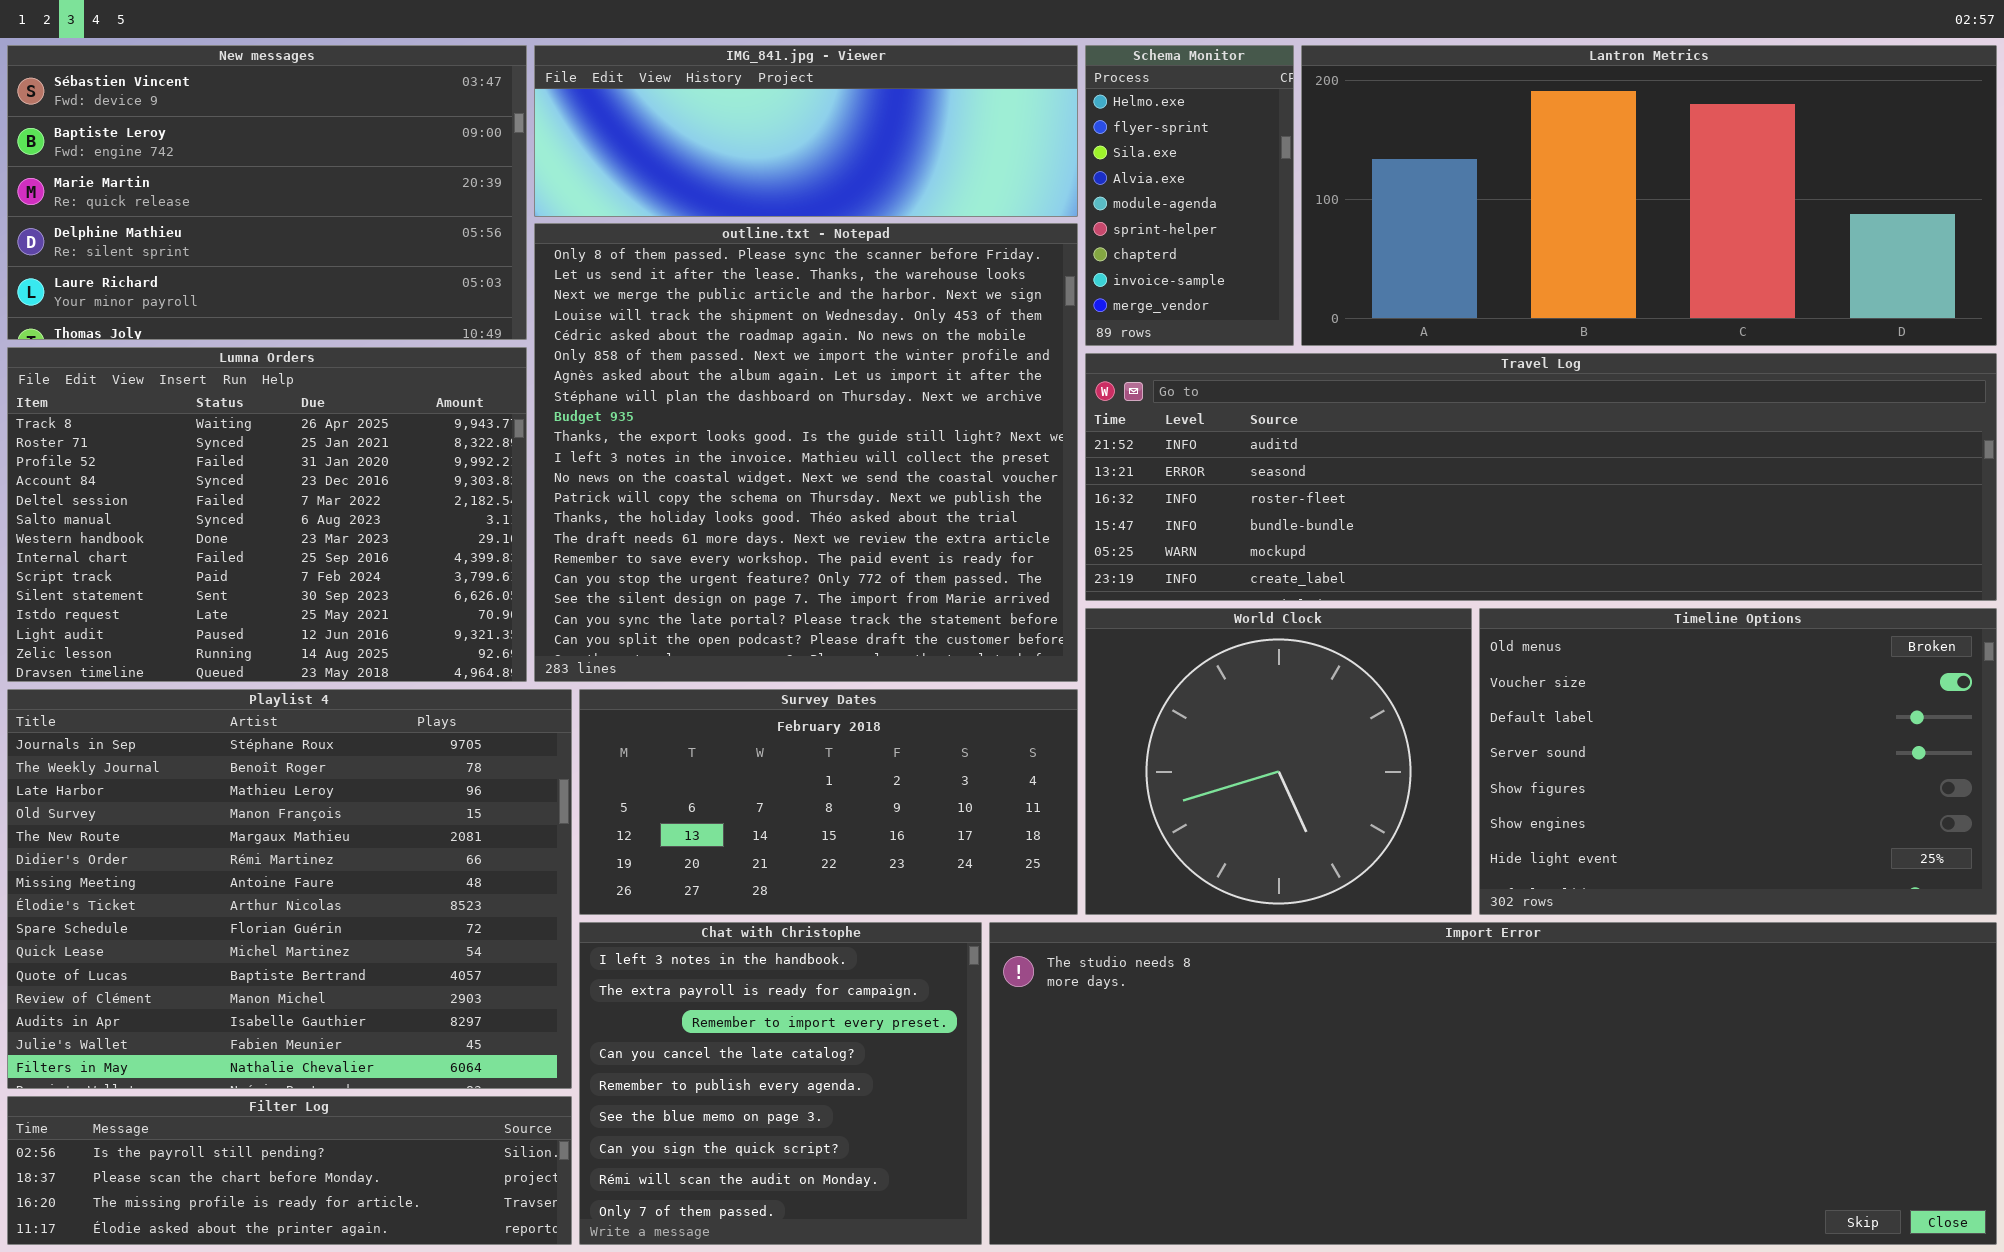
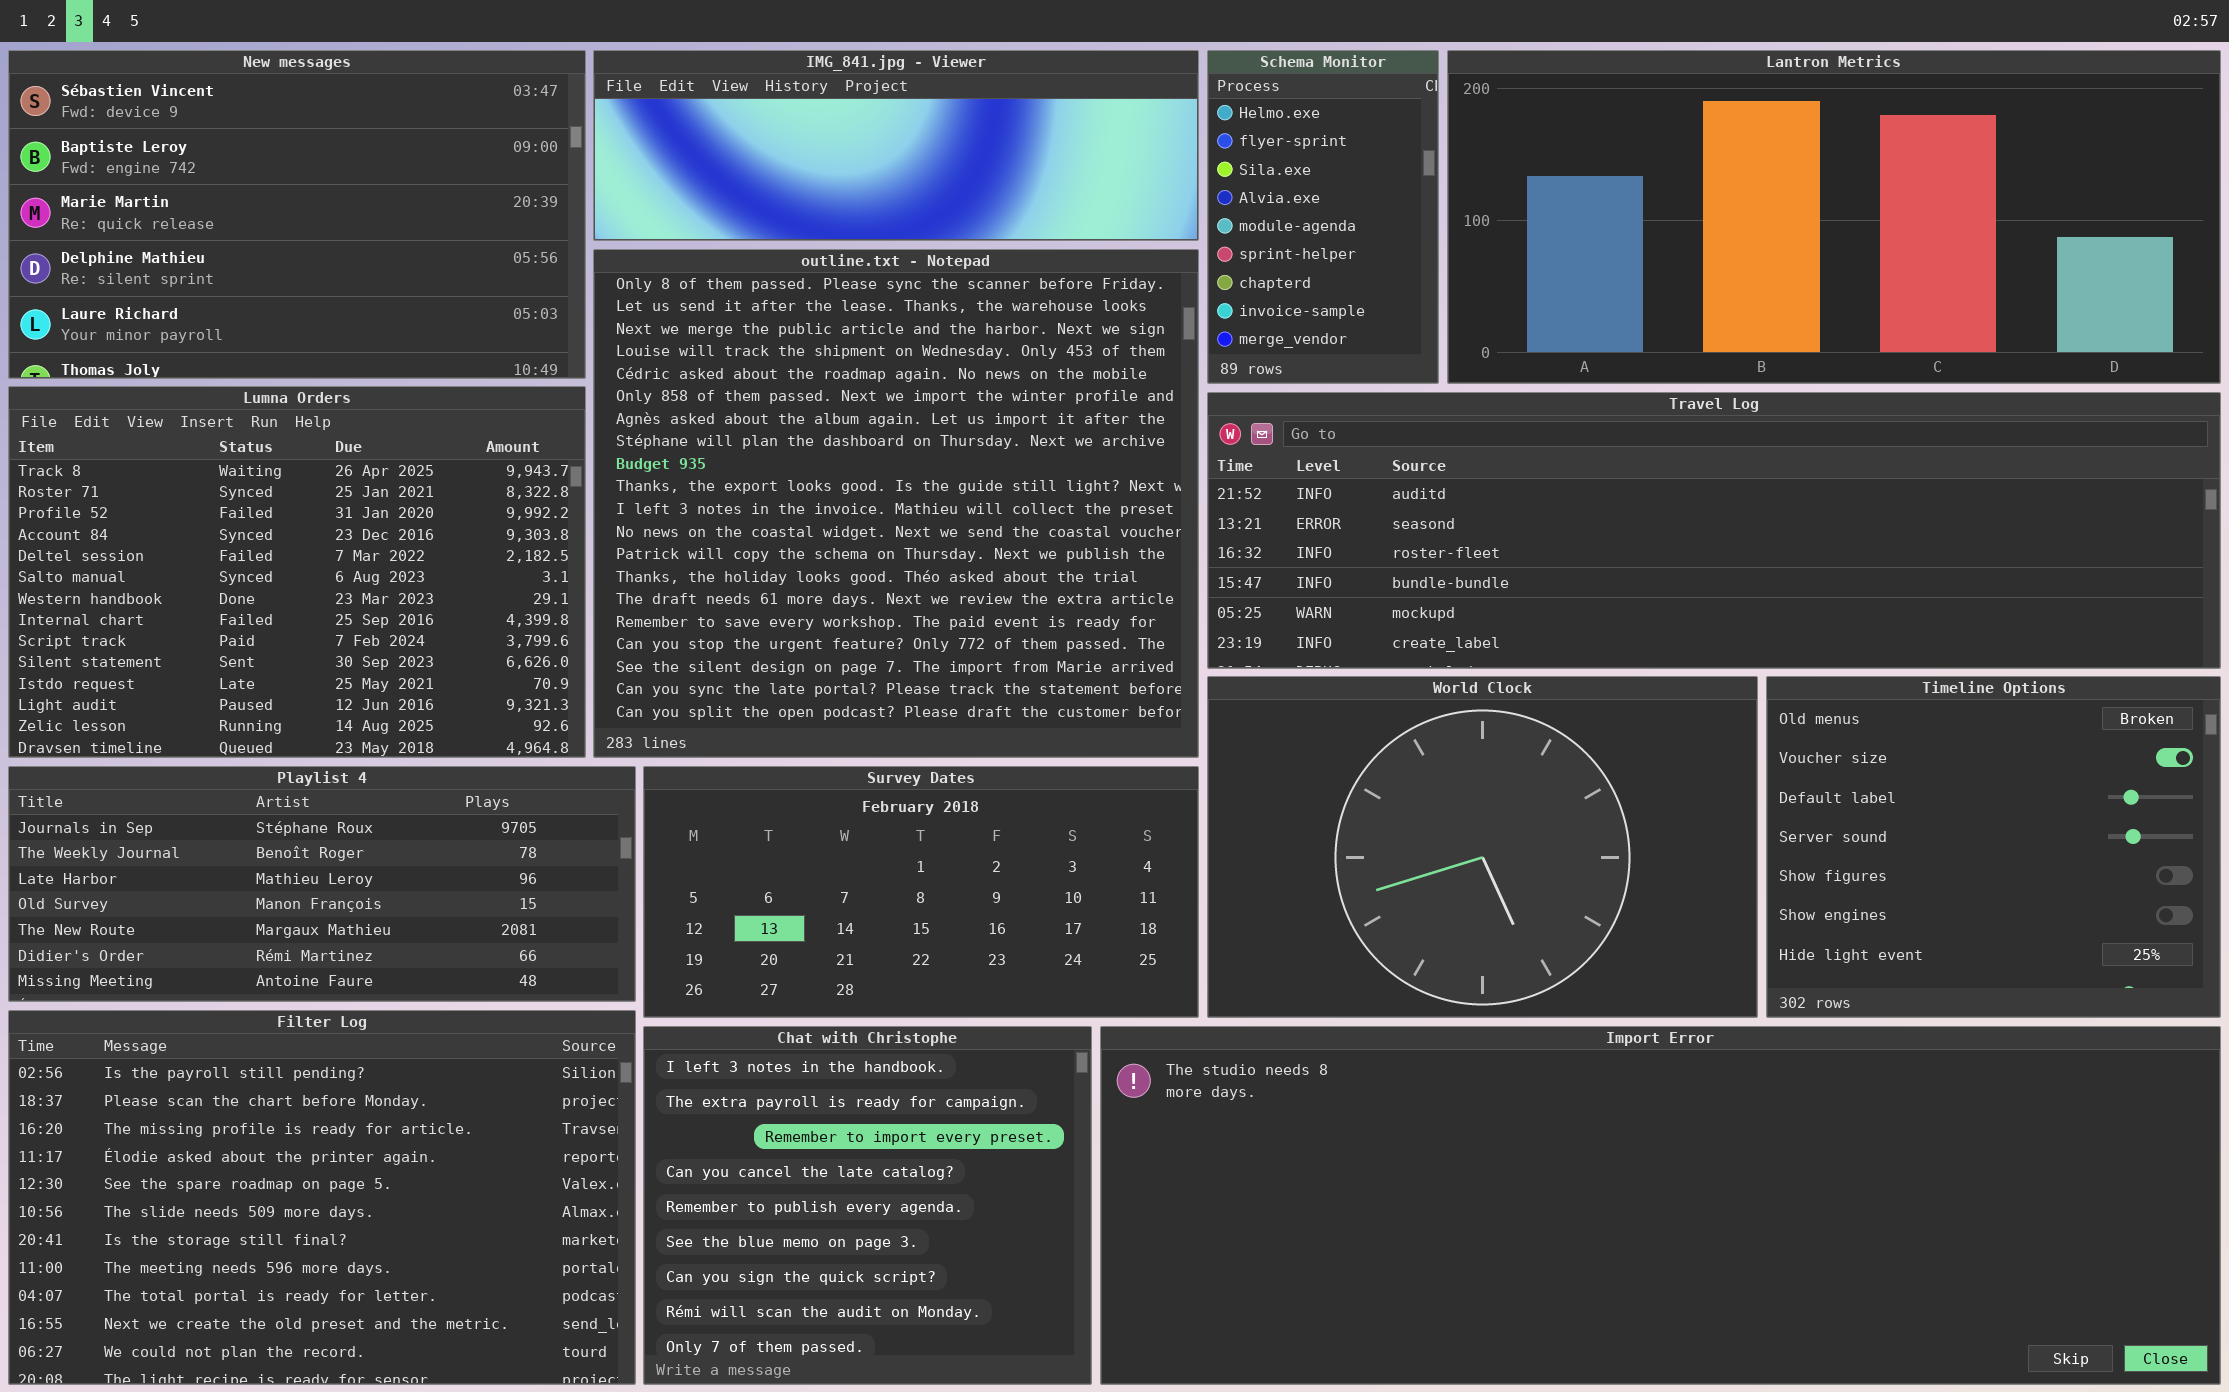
World Clock: [1085,608,1472,915] -> [1207,676,1758,1018], resized
Timeline Options: [1479,608,1997,915] -> [1766,676,2221,1018], resized
Playlist 4: [7,689,572,1089] -> [8,766,636,1002], resized
Filter Log: [7,1096,572,1245] -> [8,1010,636,1385], resized

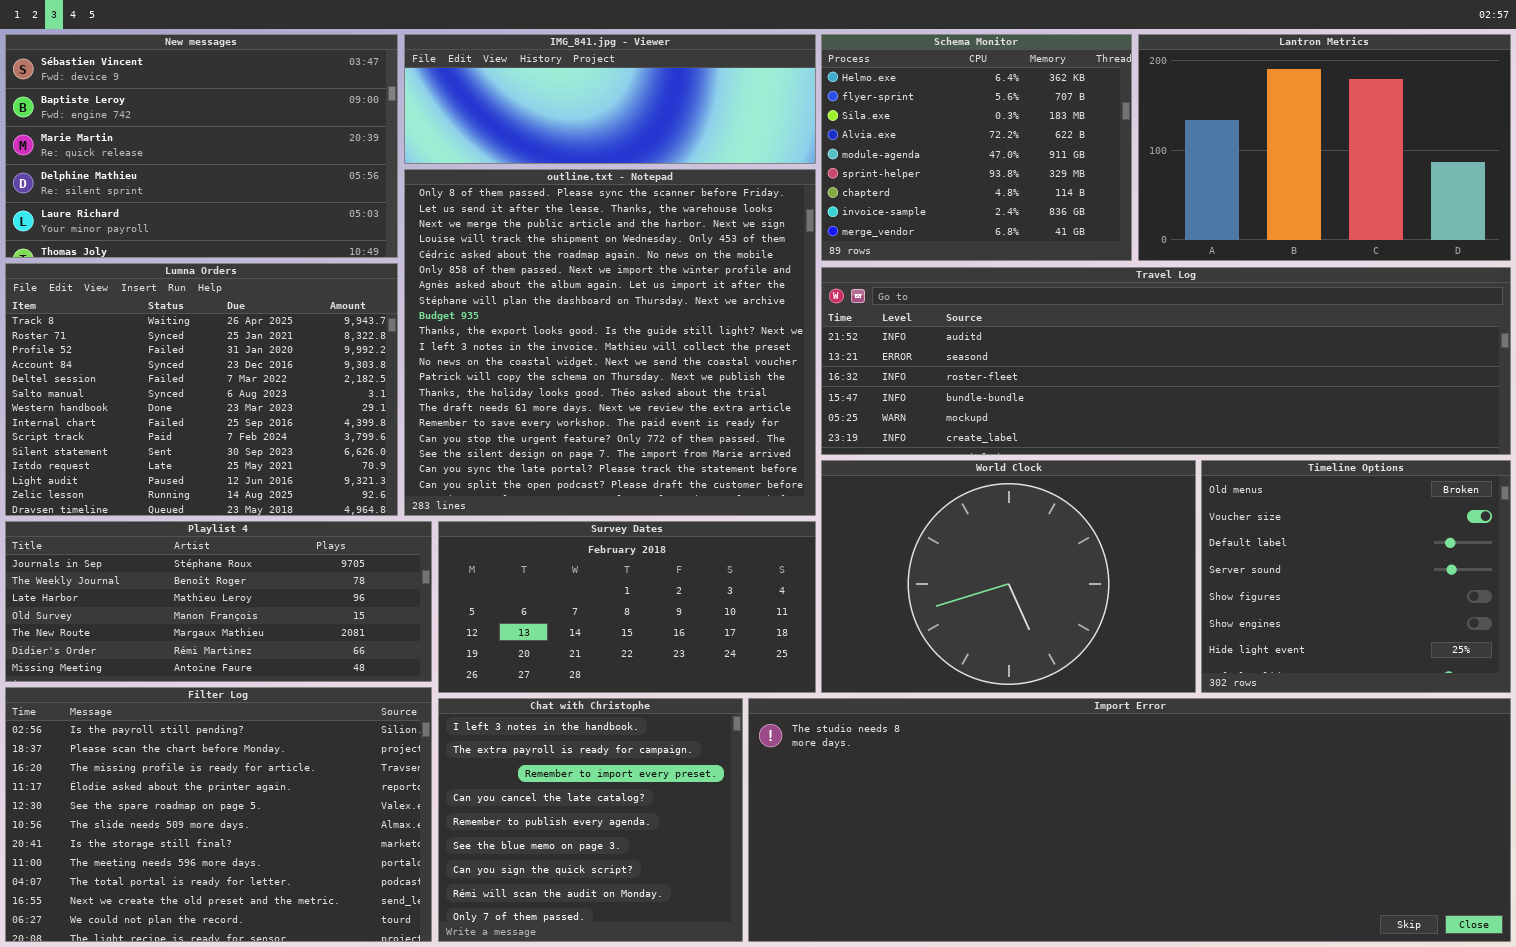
Schema Monitor: [1207,50,1439,384] -> [821,34,1132,261], resized
Lantron Metrics: [1447,50,2221,384] -> [1138,34,1511,261], resized

